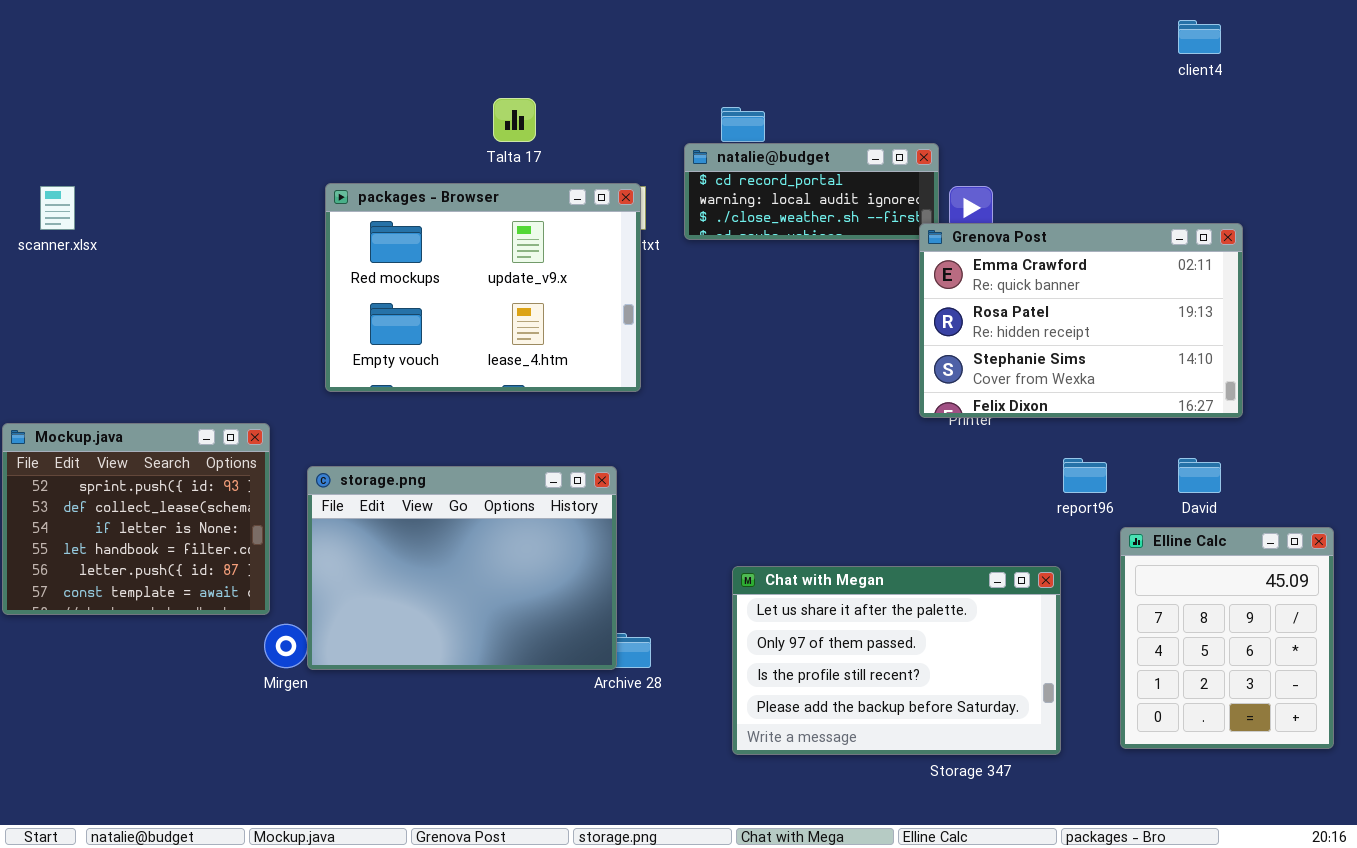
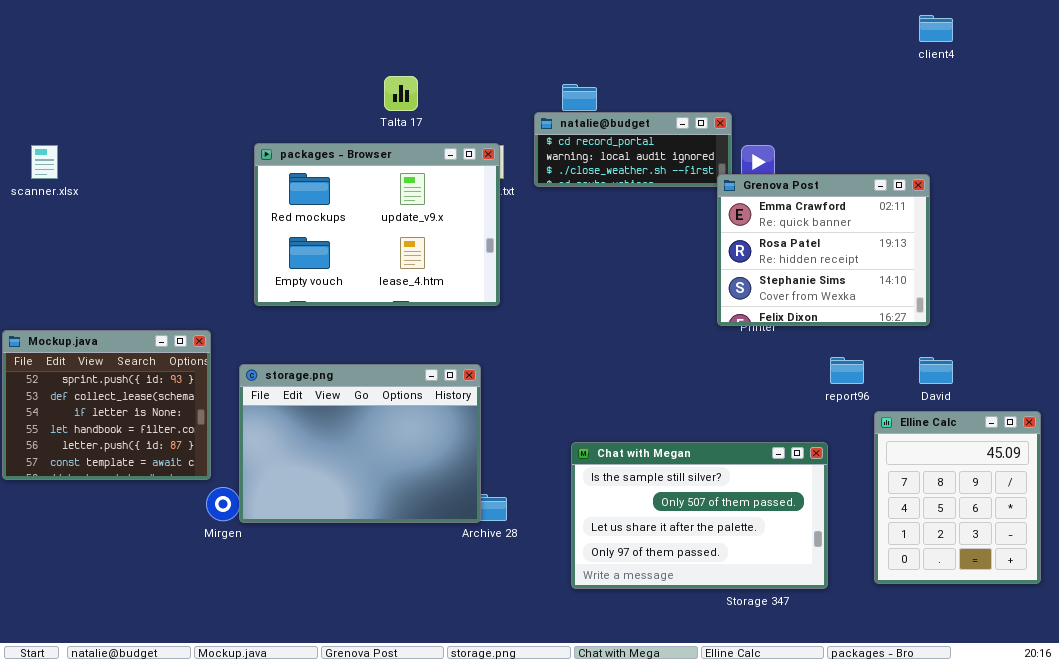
Grenova Post: [919,223,1243,418] -> [717,174,930,326], resized
Chat with Megan: [732,566,1061,755] -> [571,442,828,589], scrolled up 2 rows

